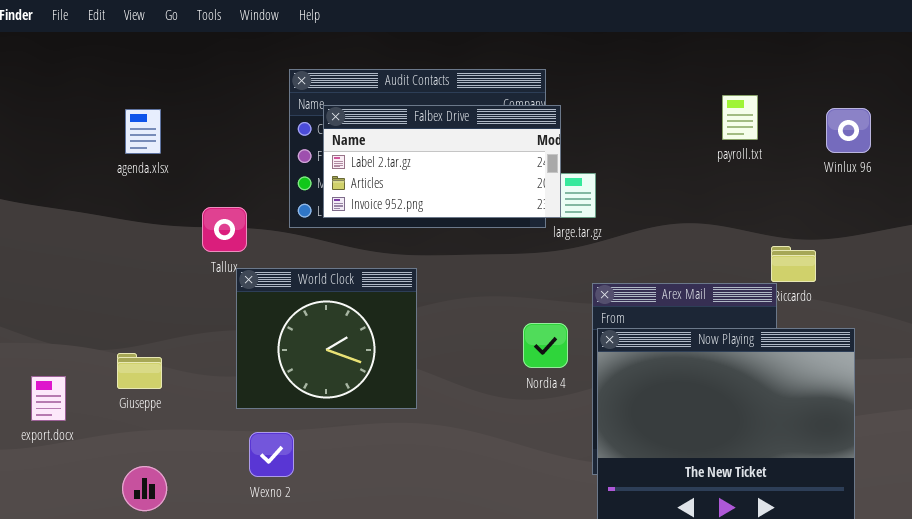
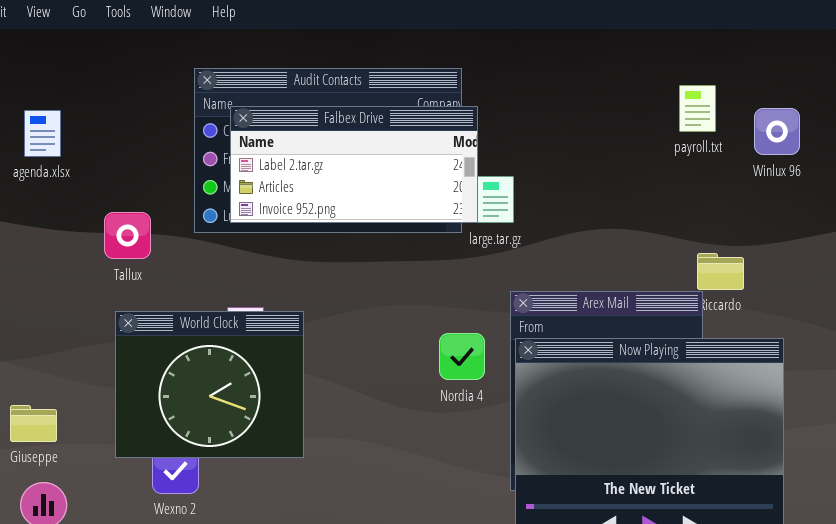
payroll.txt: [722,95,758,140] -> [679,85,716,132], moved
World Clock: [236,268,417,409] -> [115,311,304,458], moved
Giuseppe: [117,353,162,389] -> [10,405,57,442], moved

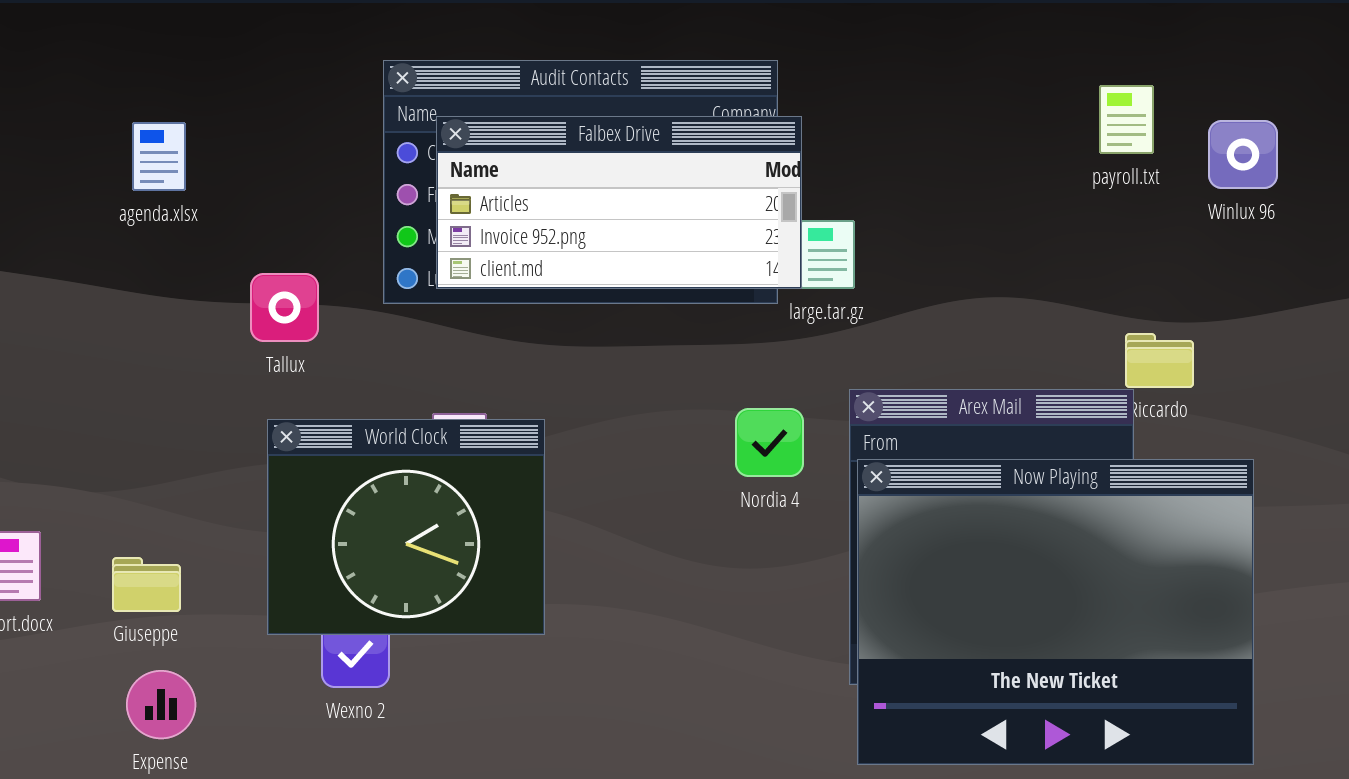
Falbex Drive: [230,106,478,223] -> [436,116,802,289], scrolled down 1 row
Nordia 4: [439,333,485,380] -> [735,408,804,477], moved

